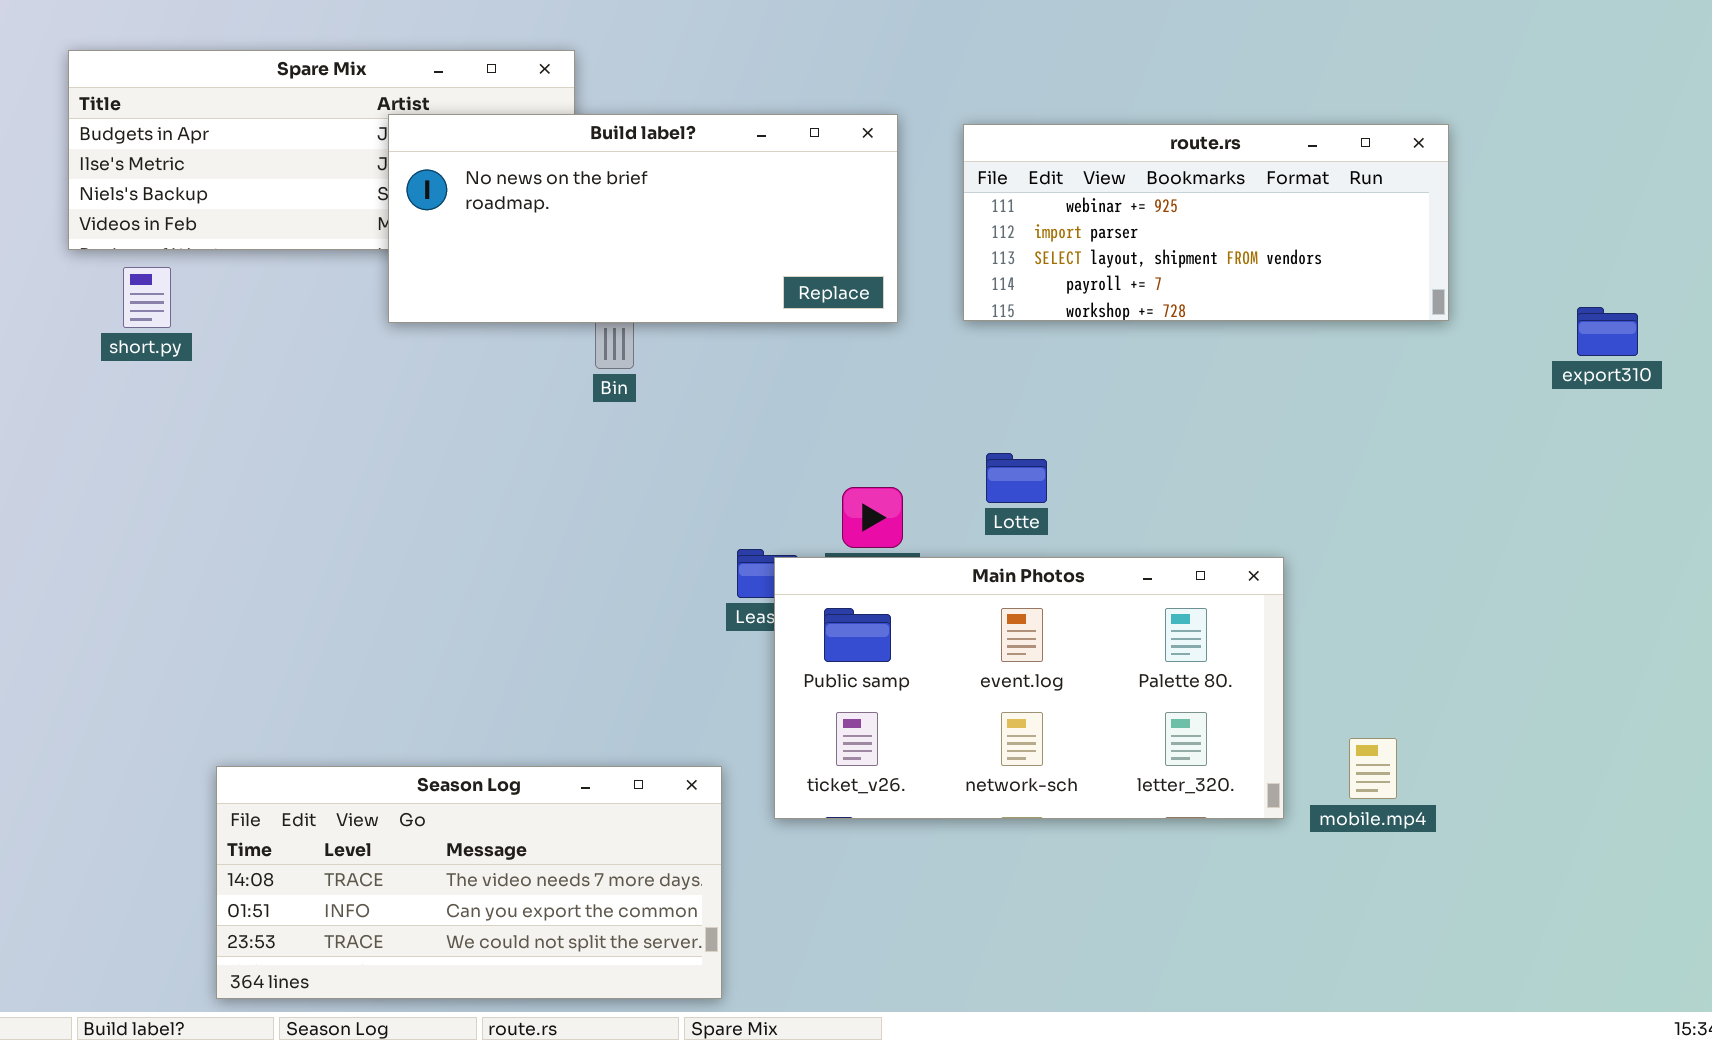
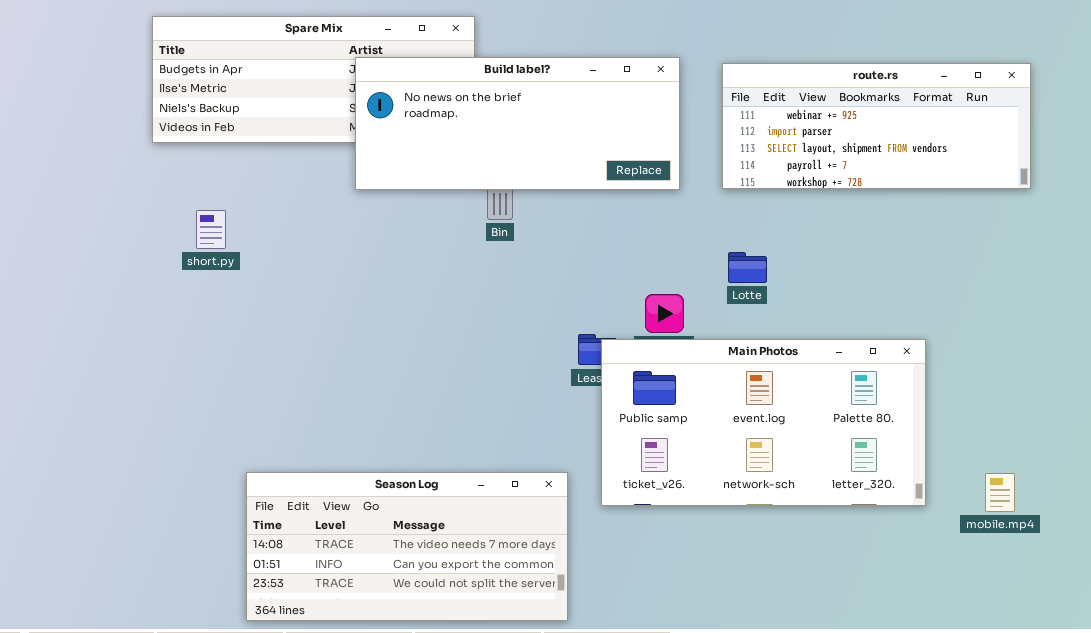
short.py: [123,267,171,328] -> [196,210,226,249], moved
Lotte: [986,453,1047,503] -> [728,252,767,283], moved
mobile.mp4: [1349,738,1397,799] -> [985,473,1015,512], moved

